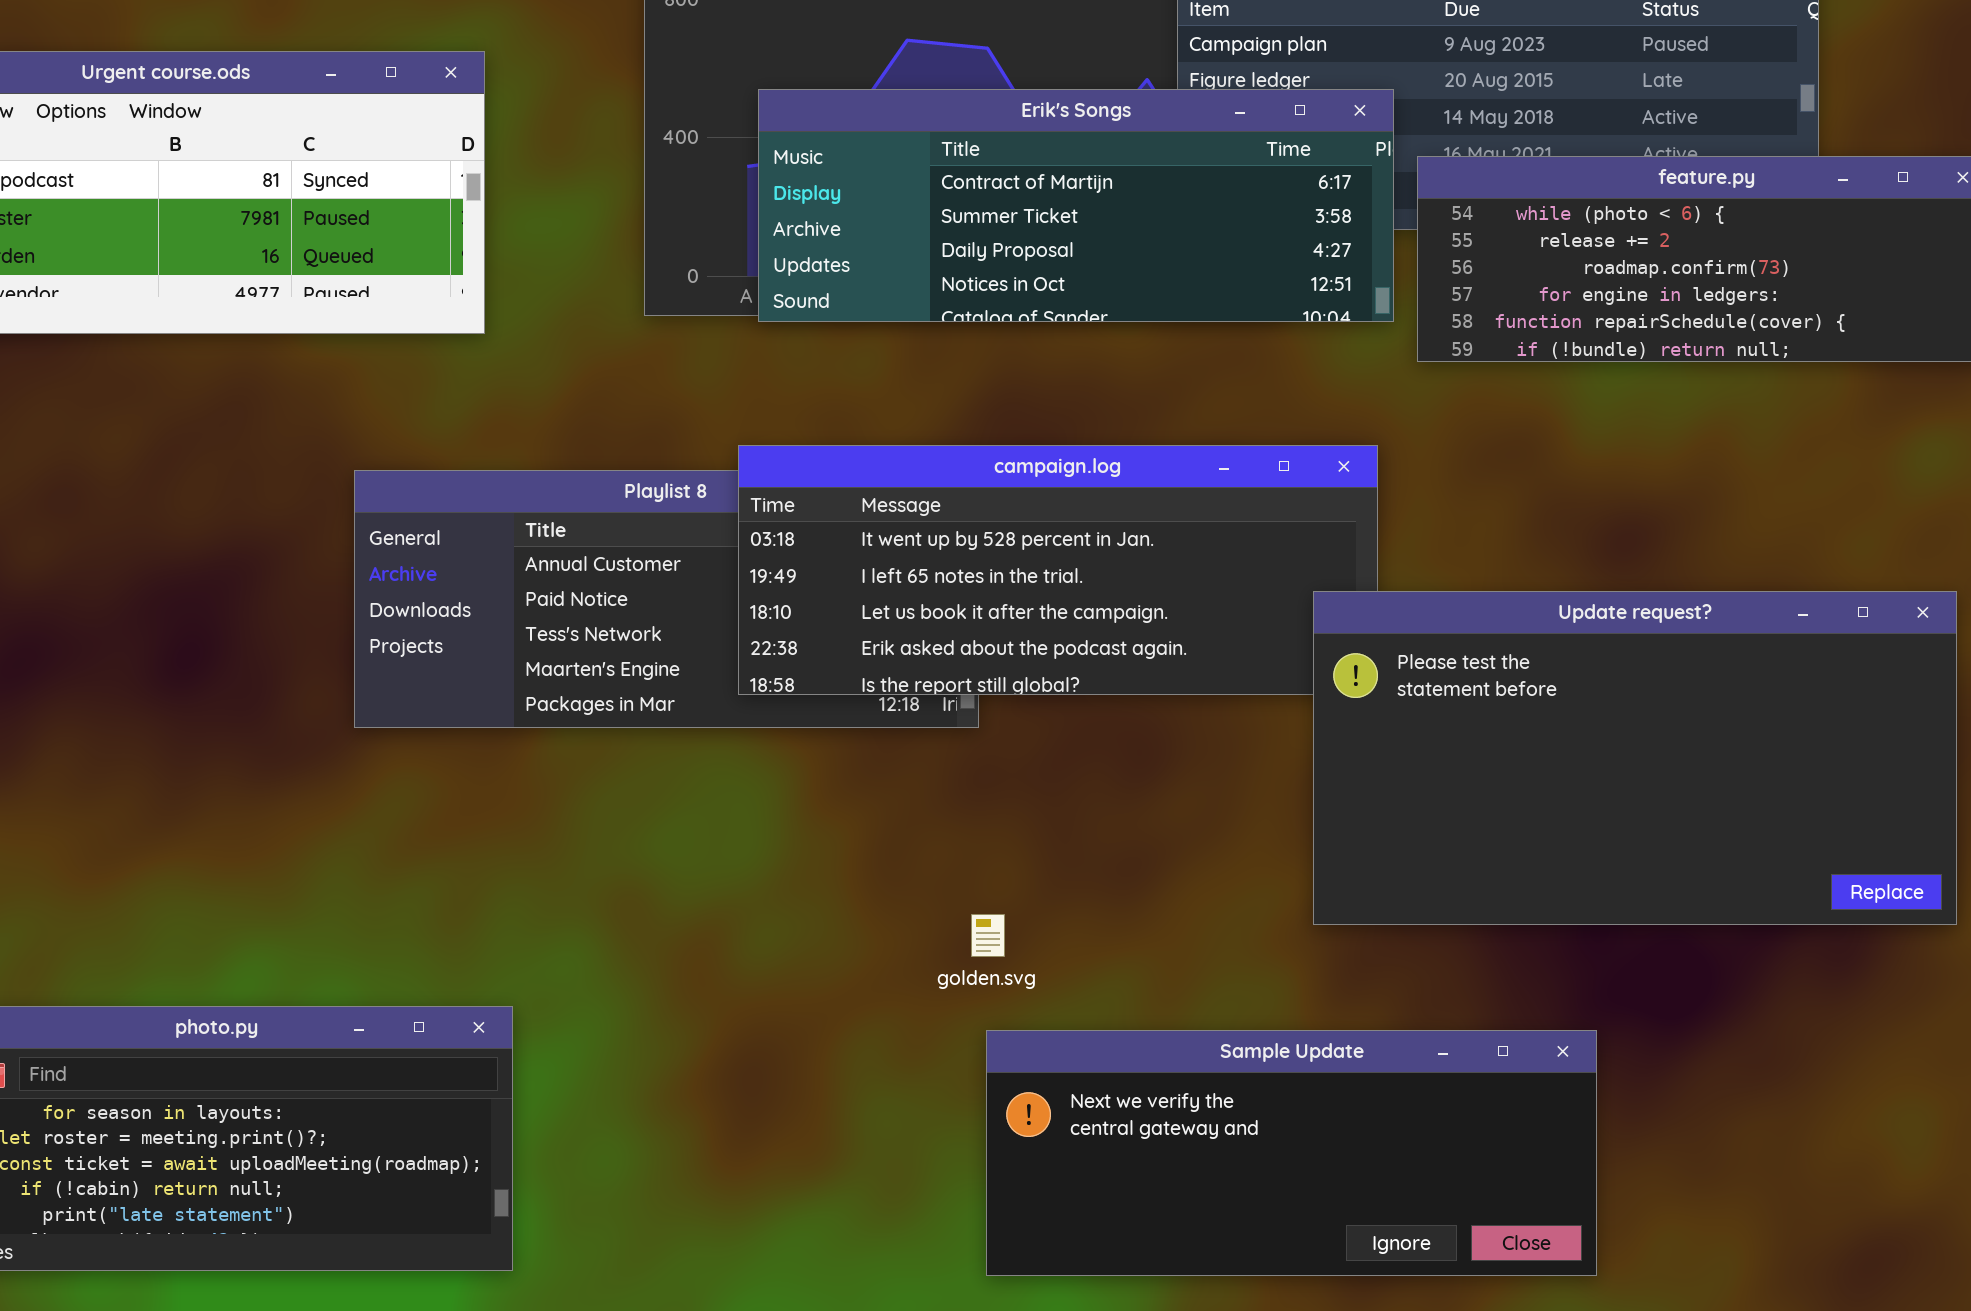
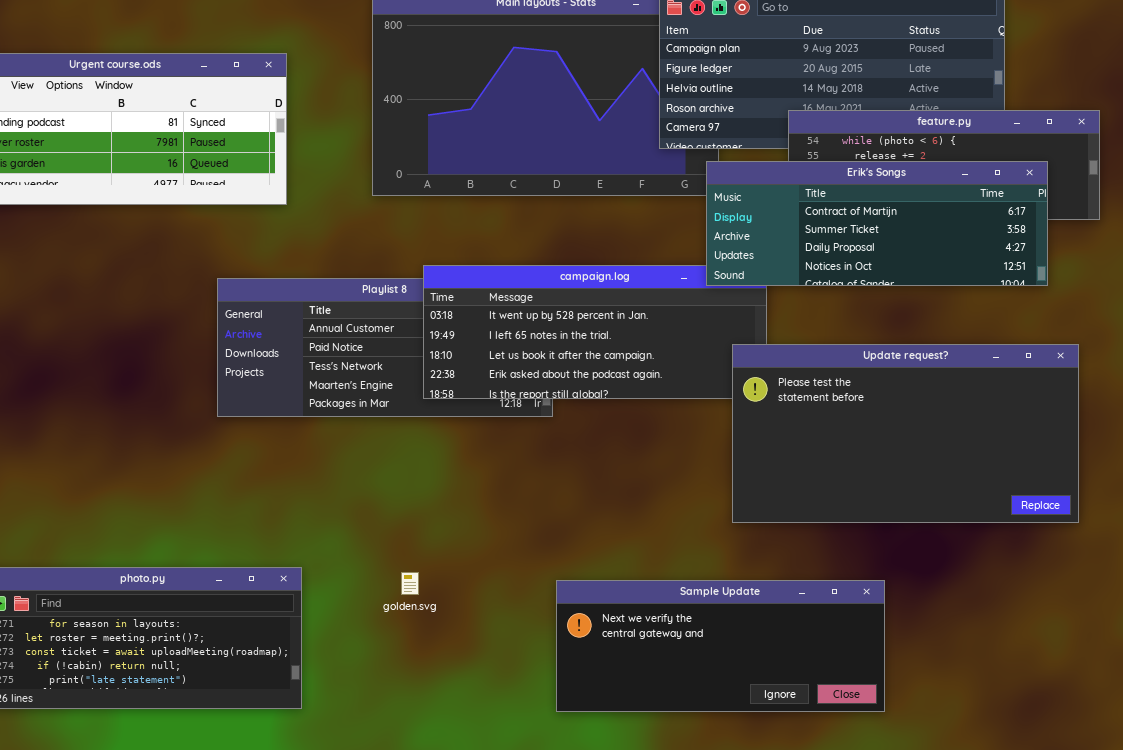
Erik's Songs: [758,89,1394,322] -> [706,161,1048,286], moved
golden.svg: [971,914,1005,957] -> [401,572,419,595], moved

